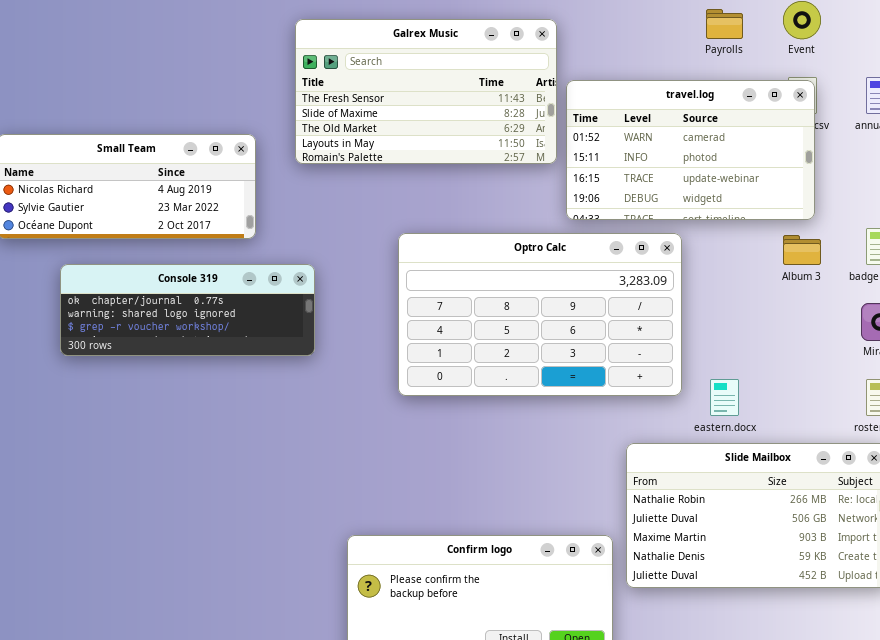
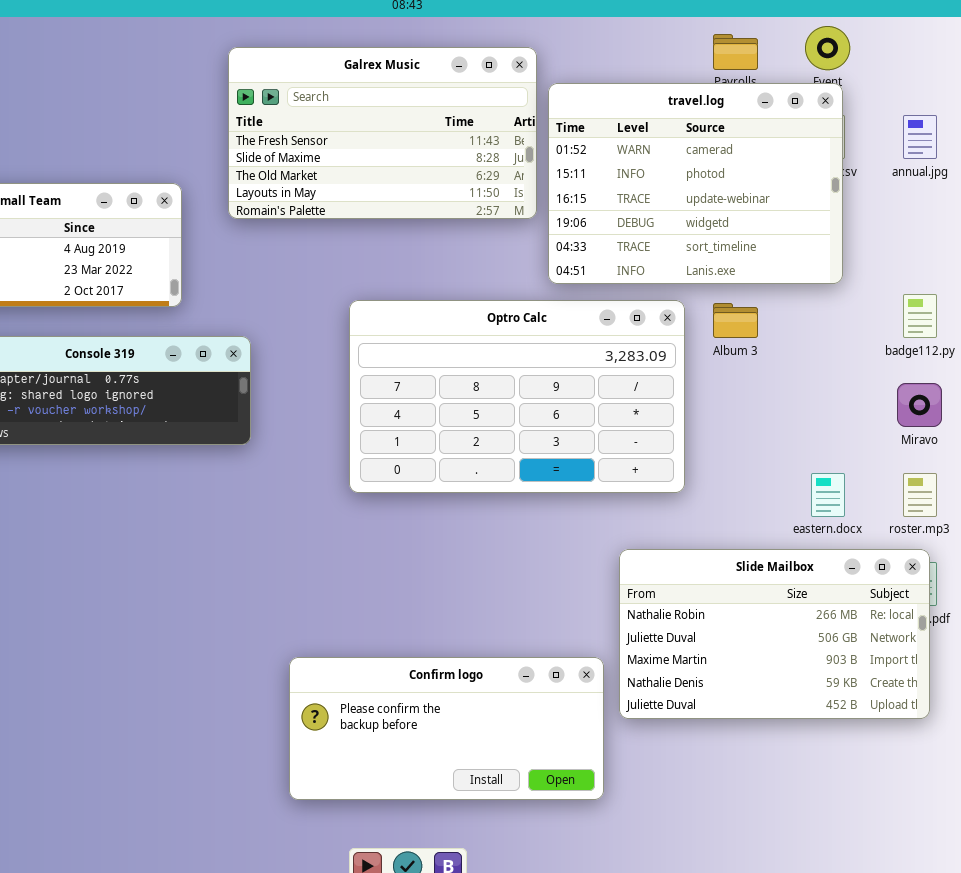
travel.log: [566,80,815,220] -> [548,83,843,284], resized
Album 3: [783,235,821,265] -> [713,303,758,338], moved
eastern.docx: [710,379,739,416] -> [811,473,845,517], moved

